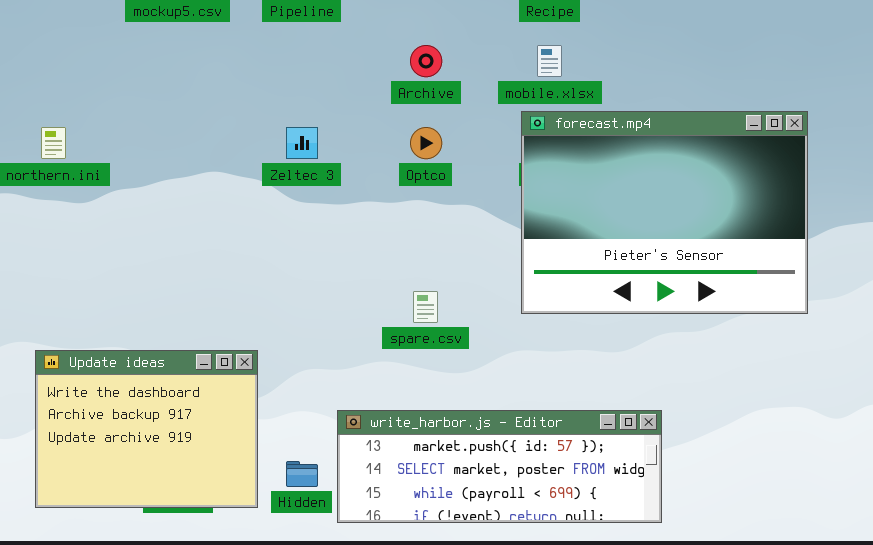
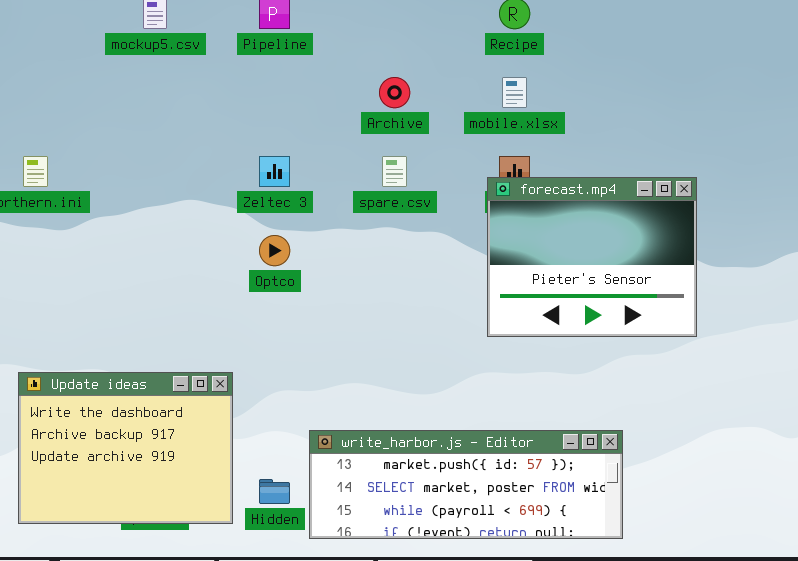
forecast.mp4: [521,111,808,314] -> [487,177,697,337], resized
Optco: [410,127,442,159] -> [259,235,290,266], moved
spare.csv: [413,291,438,323] -> [382,156,407,187], moved

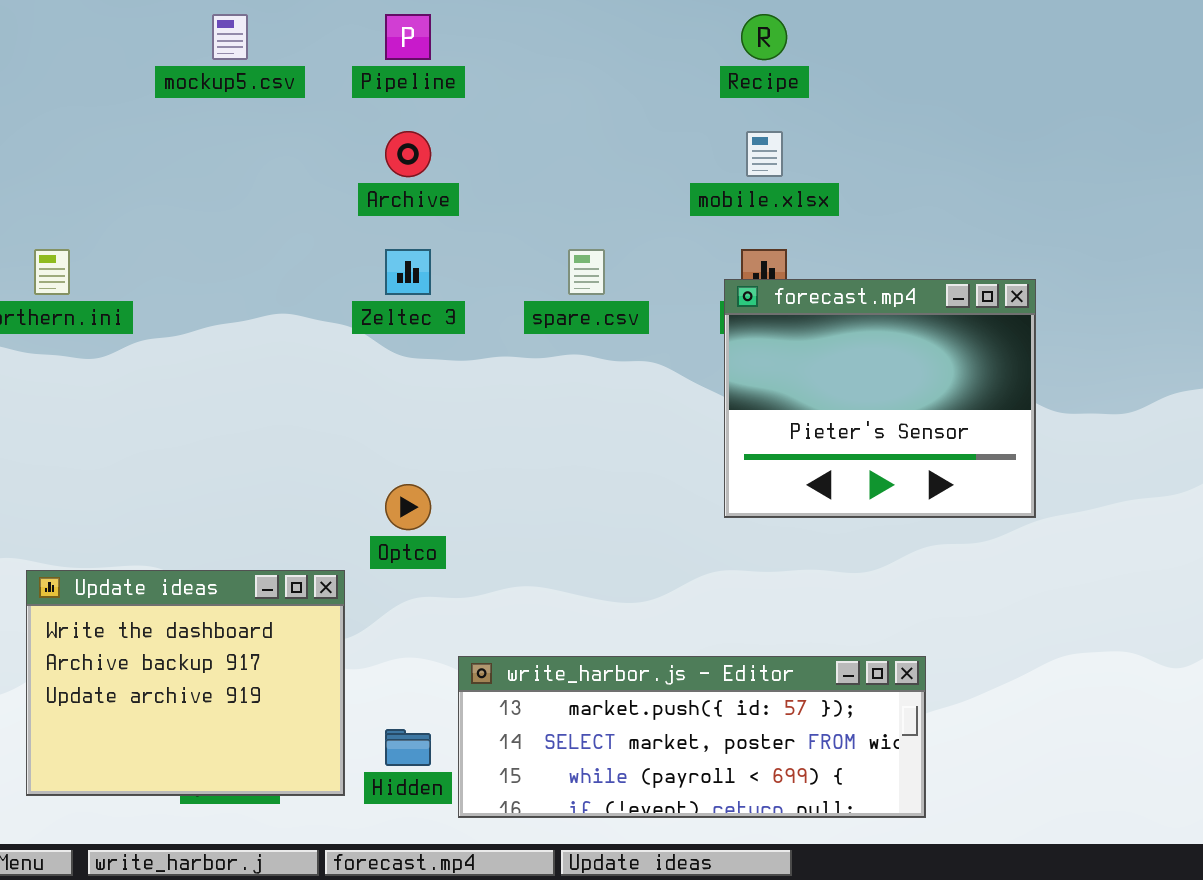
Archive: [379,77,410,108] -> [385,131,431,177], moved
Optco: [259,235,290,266] -> [385,484,431,530], moved

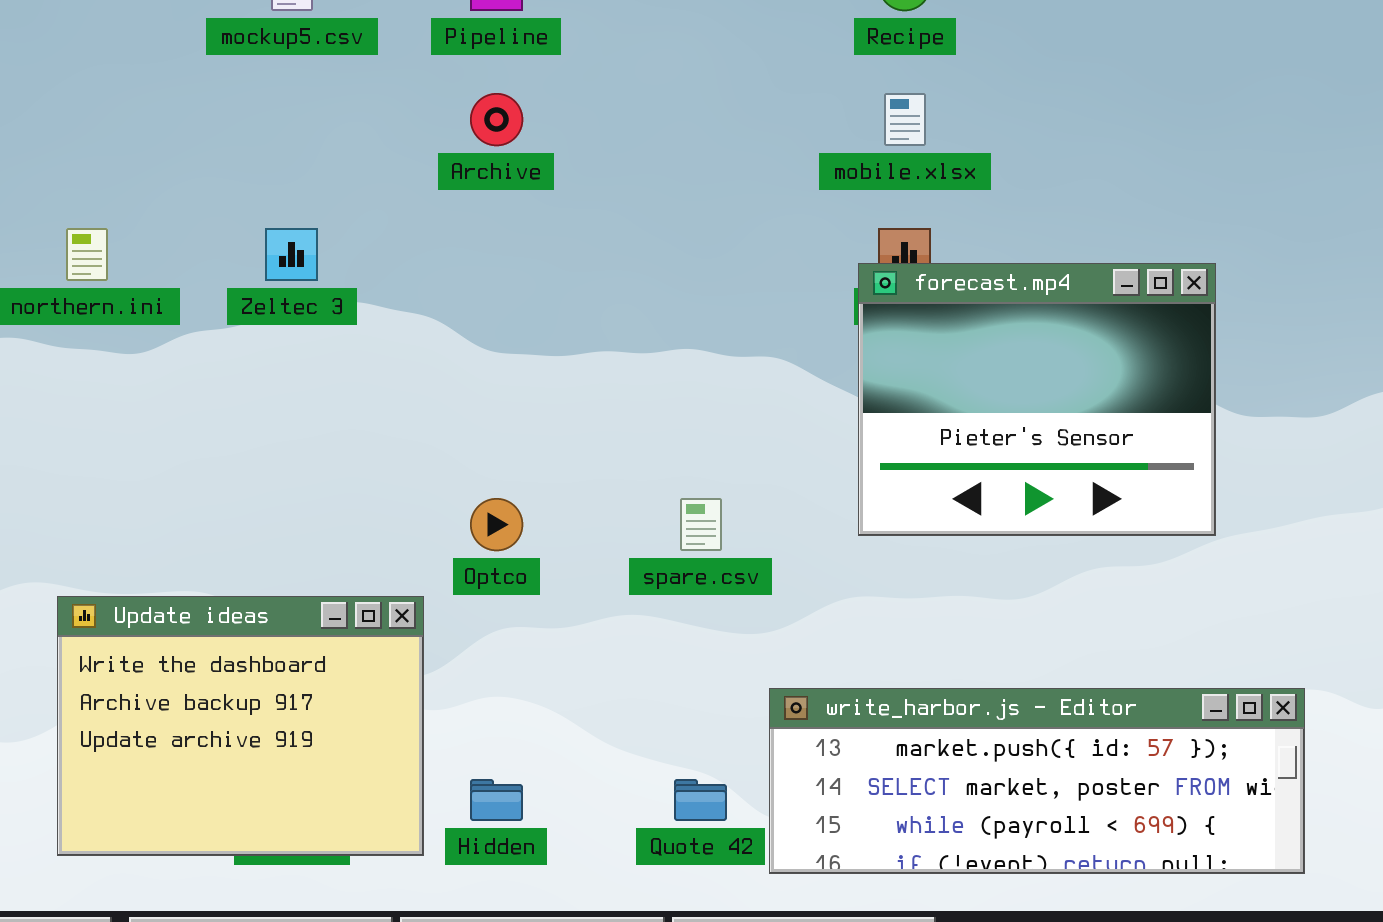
Zeltec 3: [385,249,431,295] -> [265,228,318,281], moved
spare.csv: [568,249,605,295] -> [680,498,722,551], moved
write_harbor.js - Editor: [458,656,926,818] -> [769,688,1305,874], moved

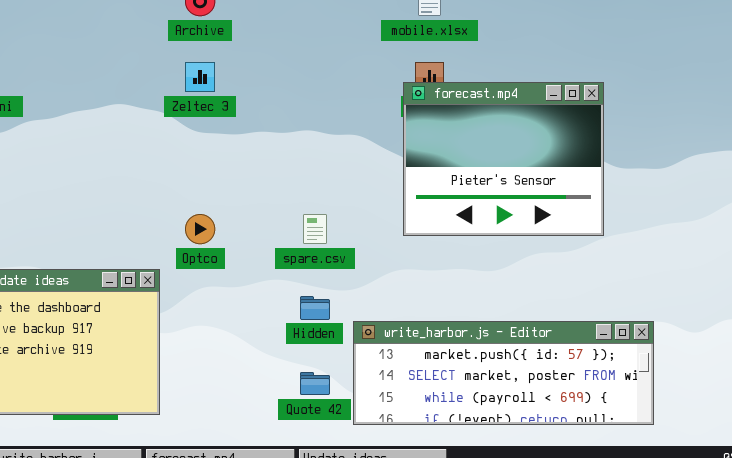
Zeltec 3: [265,228,318,281] -> [185,62,215,92], moved
Hidden: [470,779,523,821] -> [300,296,330,320], moved

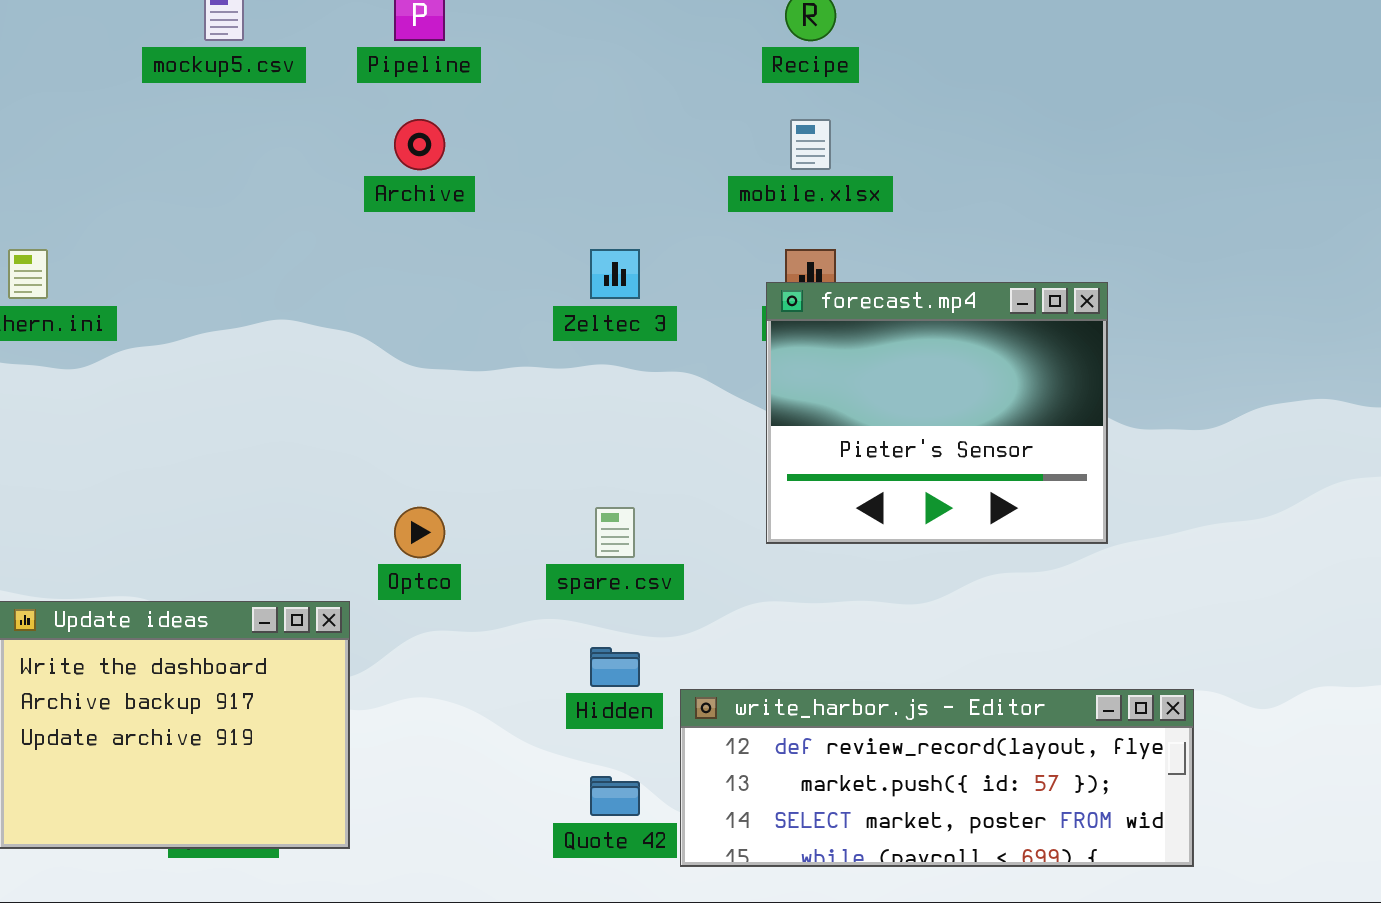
Zeltec 3: [185,62,215,92] -> [590,249,640,299], moved
write_harbor.js - Editor: [353,321,654,425] -> [680,689,1194,867], scrolled up 1 row

